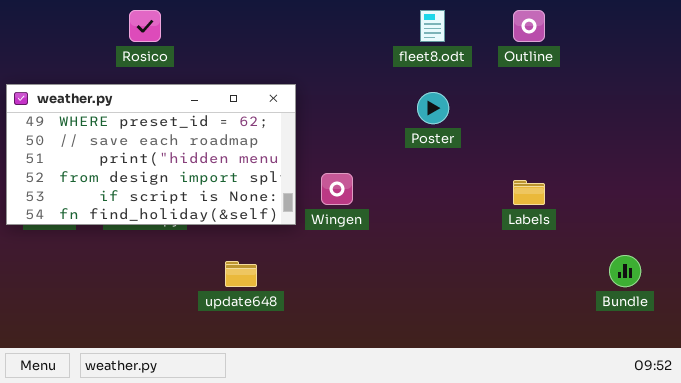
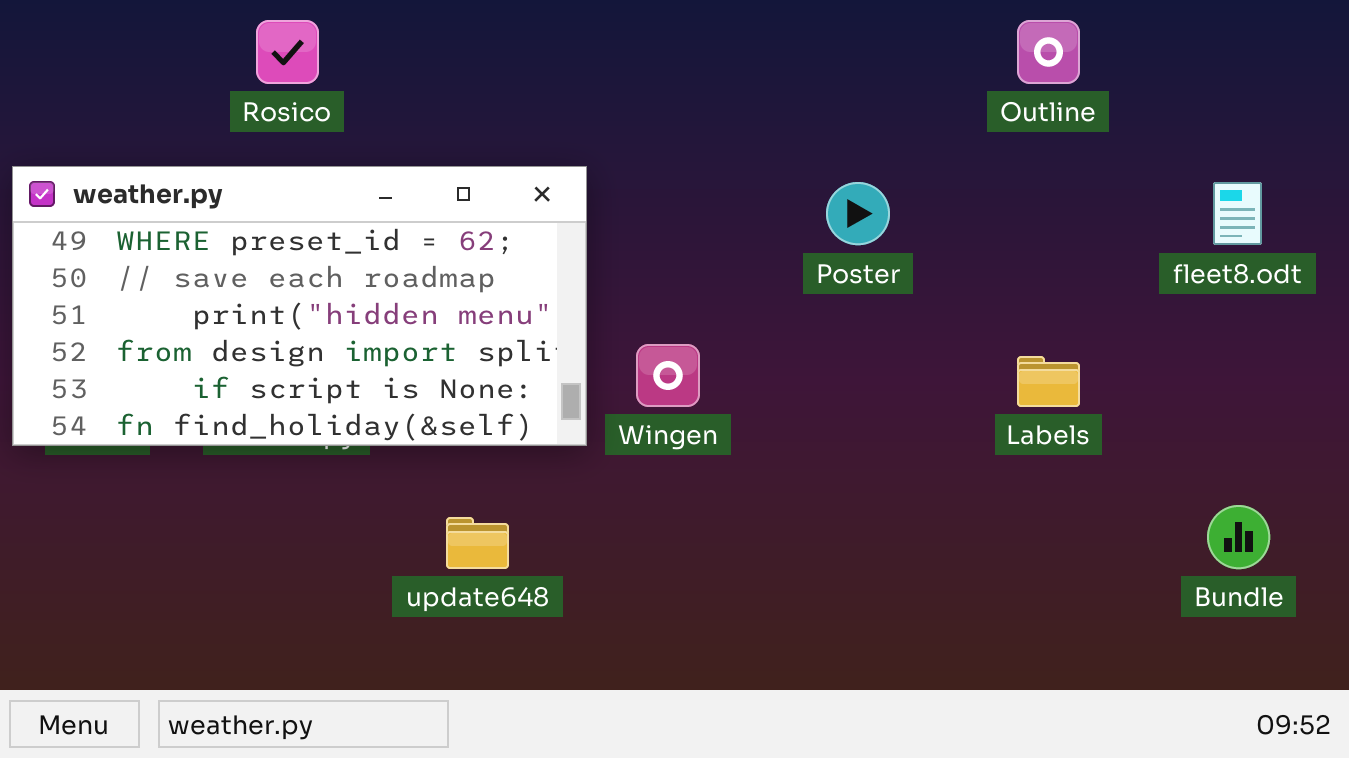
fleet8.odt: [420,10,445,42] -> [1213,182,1262,245], moved

